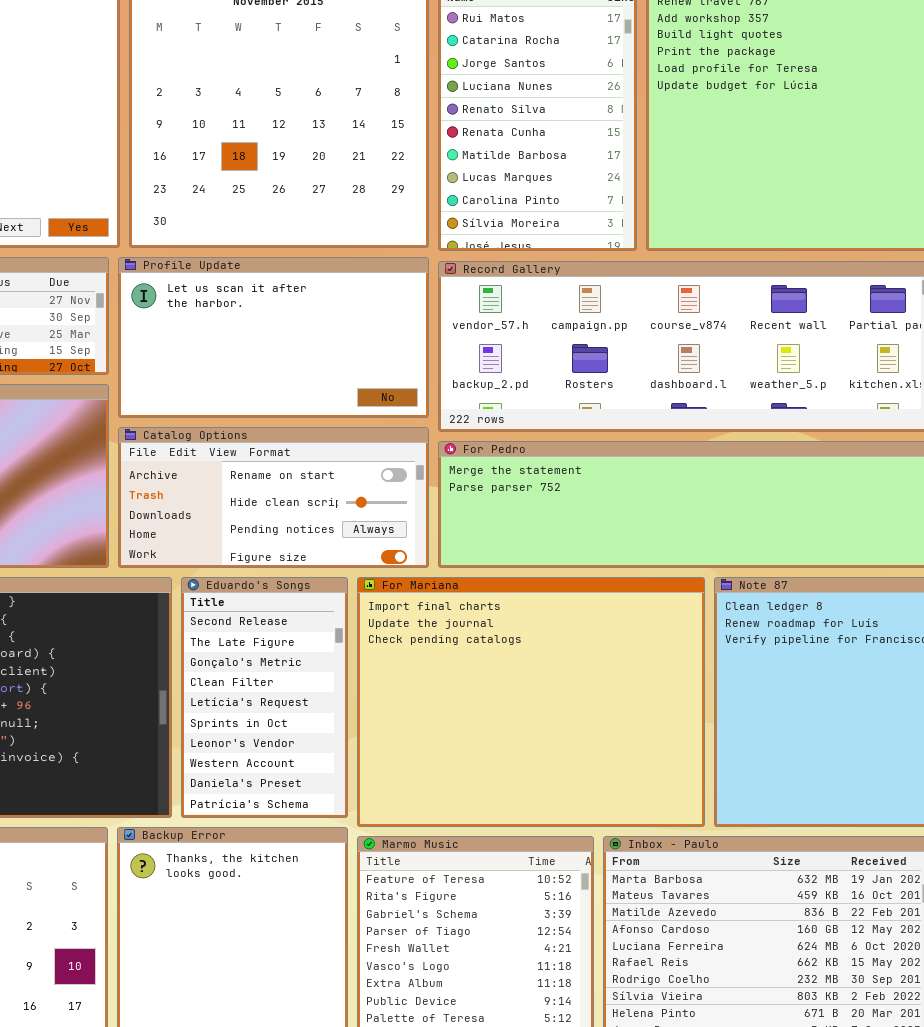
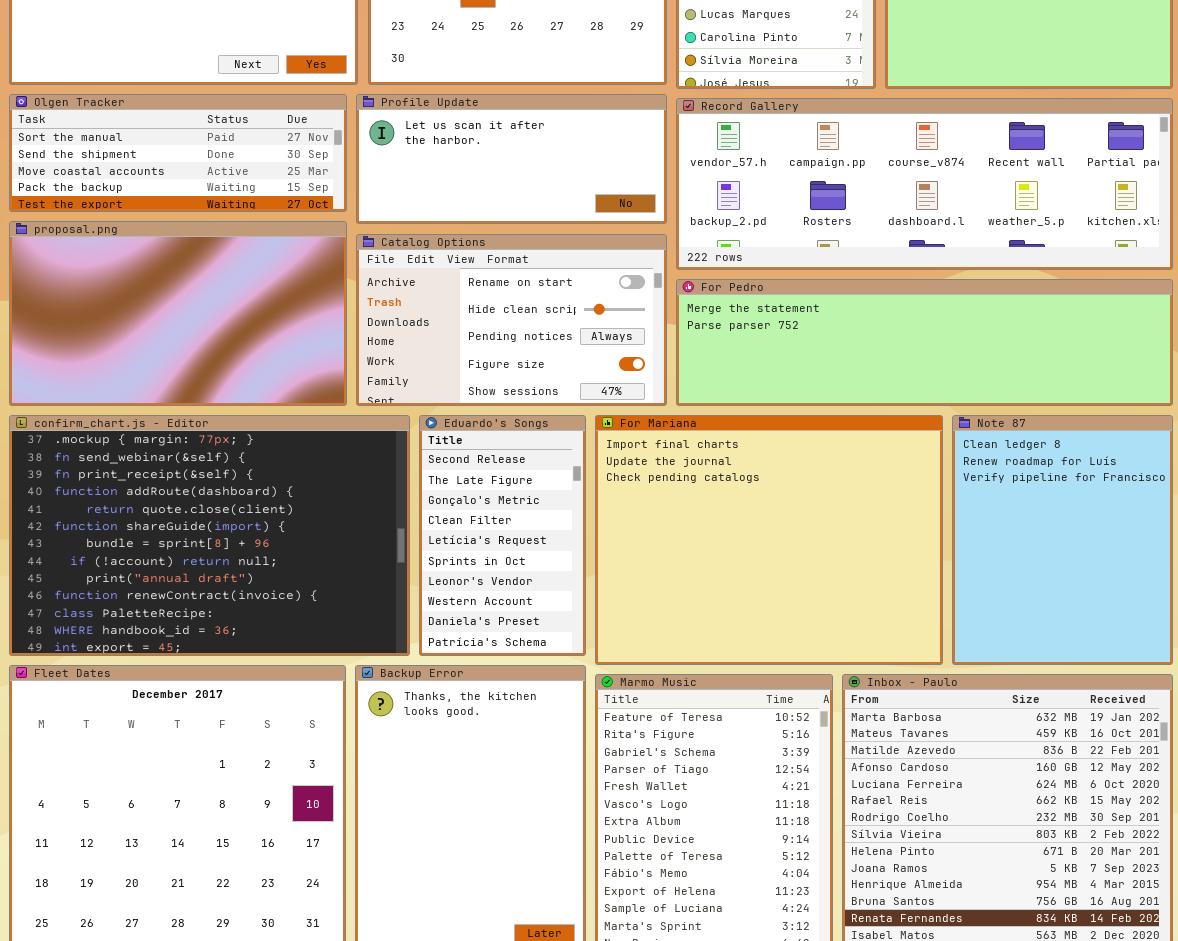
Profile Update: [118,257,429,418] -> [356,94,667,224], resized
Catalog Options: [118,427,429,568] -> [356,234,667,406], resized

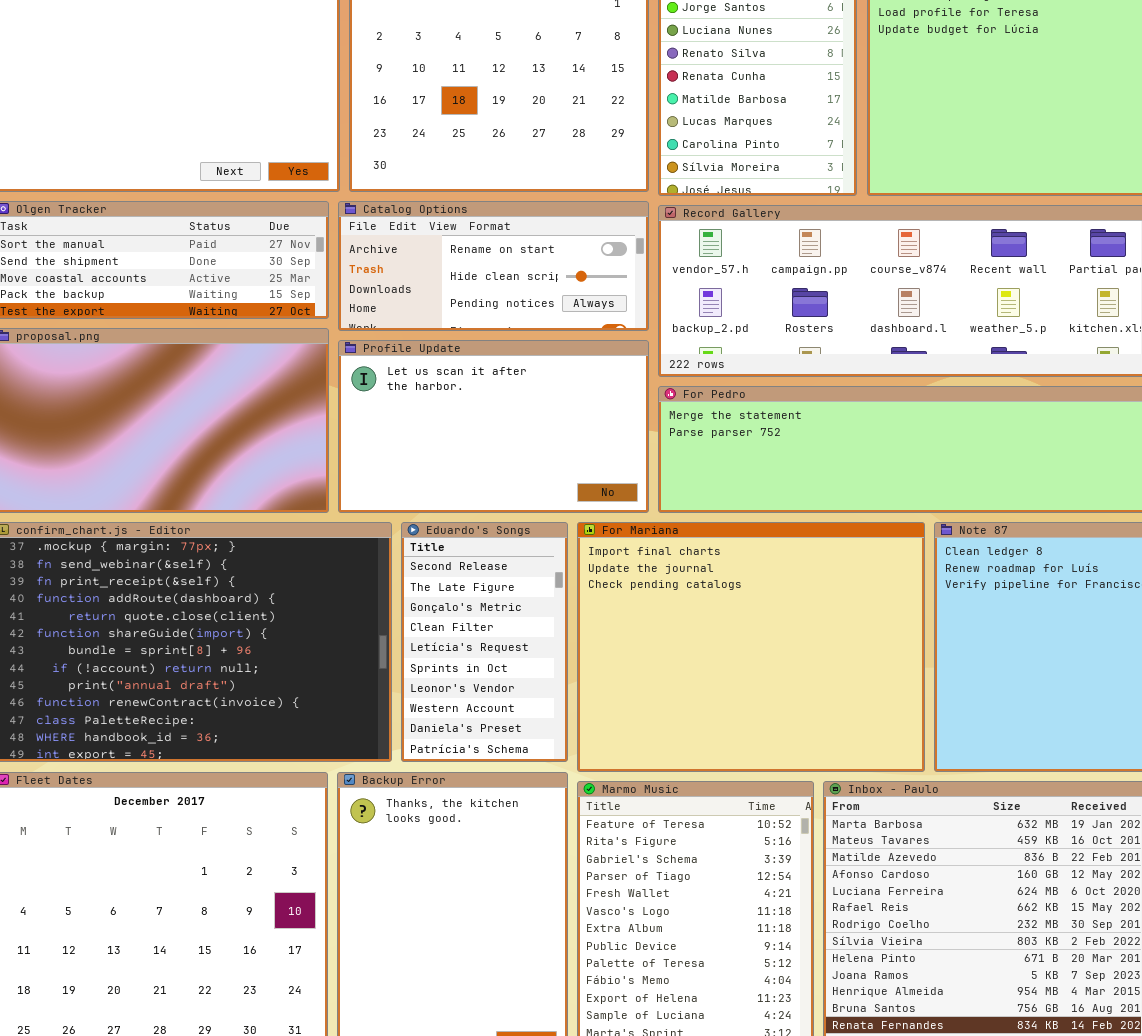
Profile Update: [356,94,667,224] -> [338,340,649,513], moved, resized
Catalog Options: [356,234,667,406] -> [338,201,649,331], moved, resized

